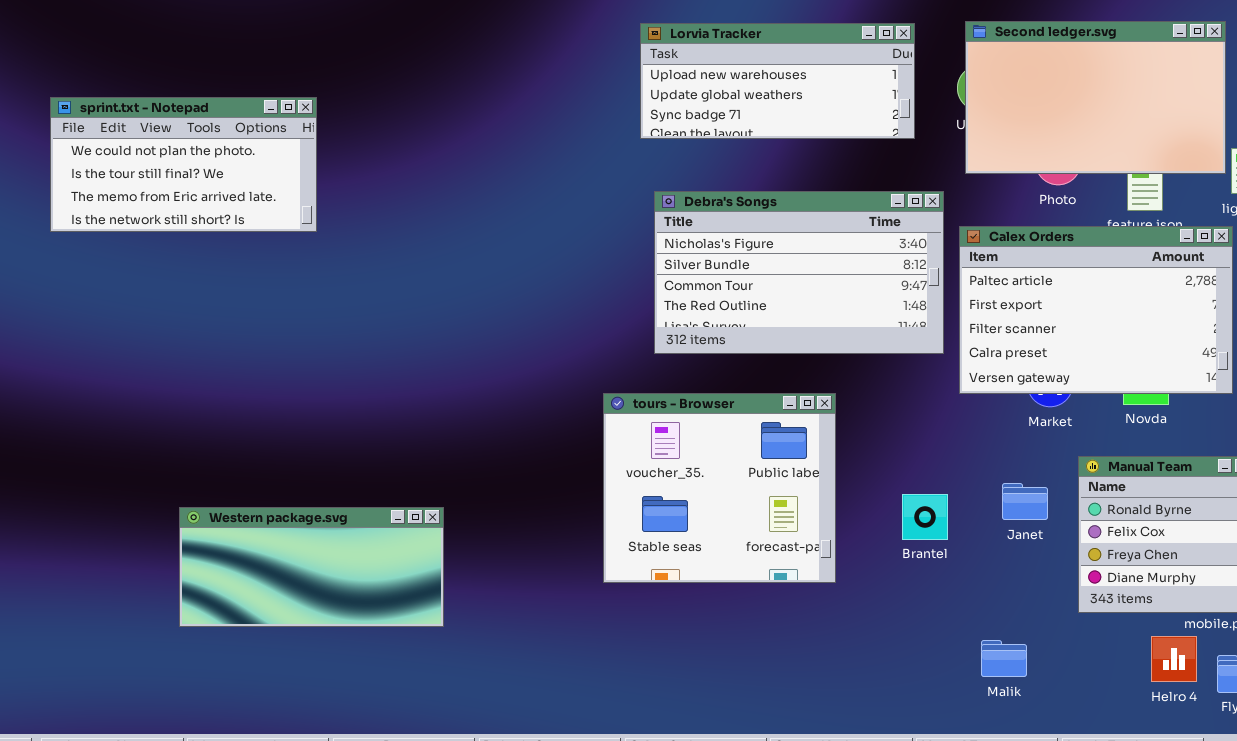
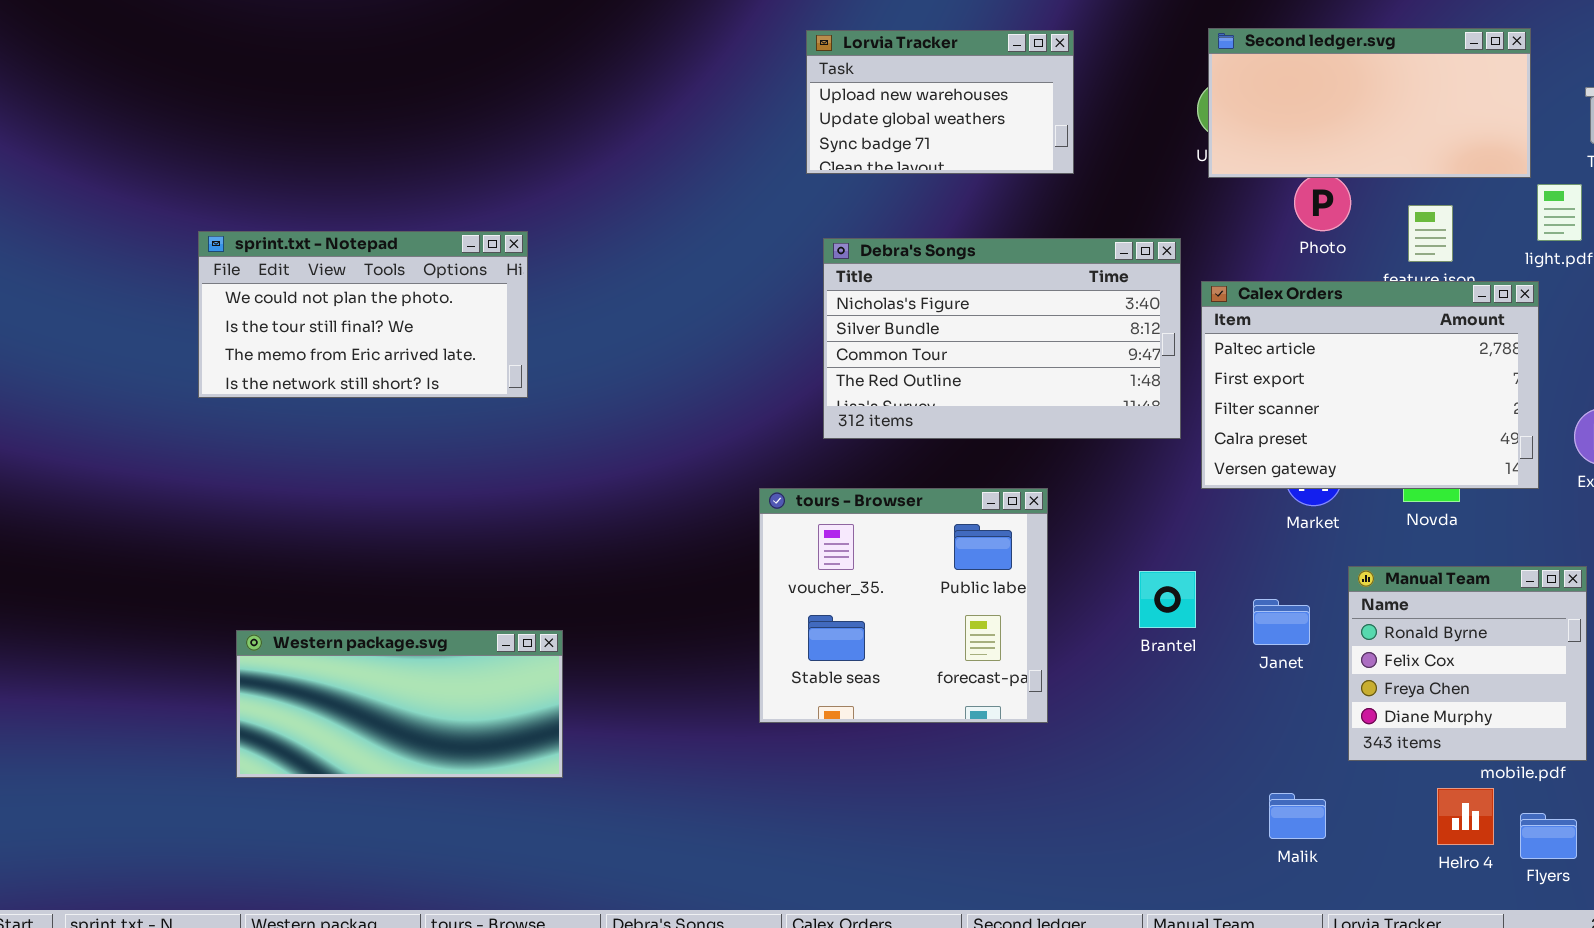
Second ledger.svg: [965,21,1226,174] -> [1208,28,1531,178], resized
Lorvia Tracker: [640,23,915,139] -> [806,30,1074,174], resized
sprint.txt - Notepad: [50,97,317,232] -> [198,231,528,398], moved
Brantel: [902,494,948,540] -> [1139,571,1196,628], moved
Malik: [981,640,1027,677] -> [1269,793,1326,839], moved

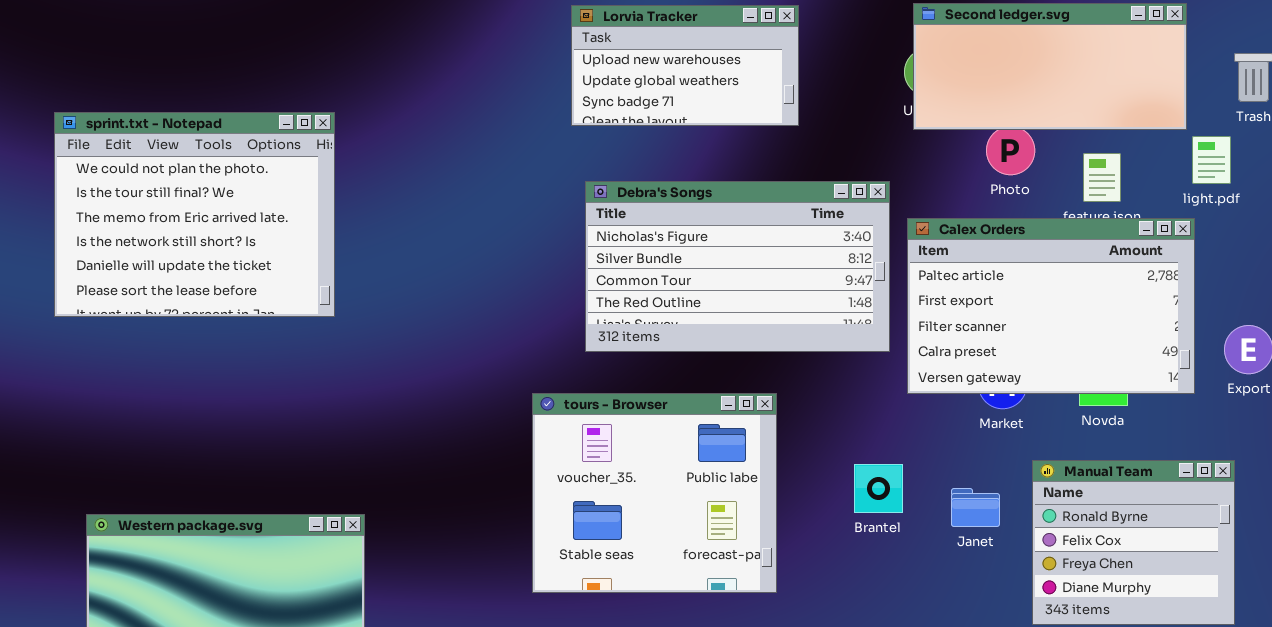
sprint.txt - Notepad: [198,231,528,398] -> [54,112,335,317], resized

